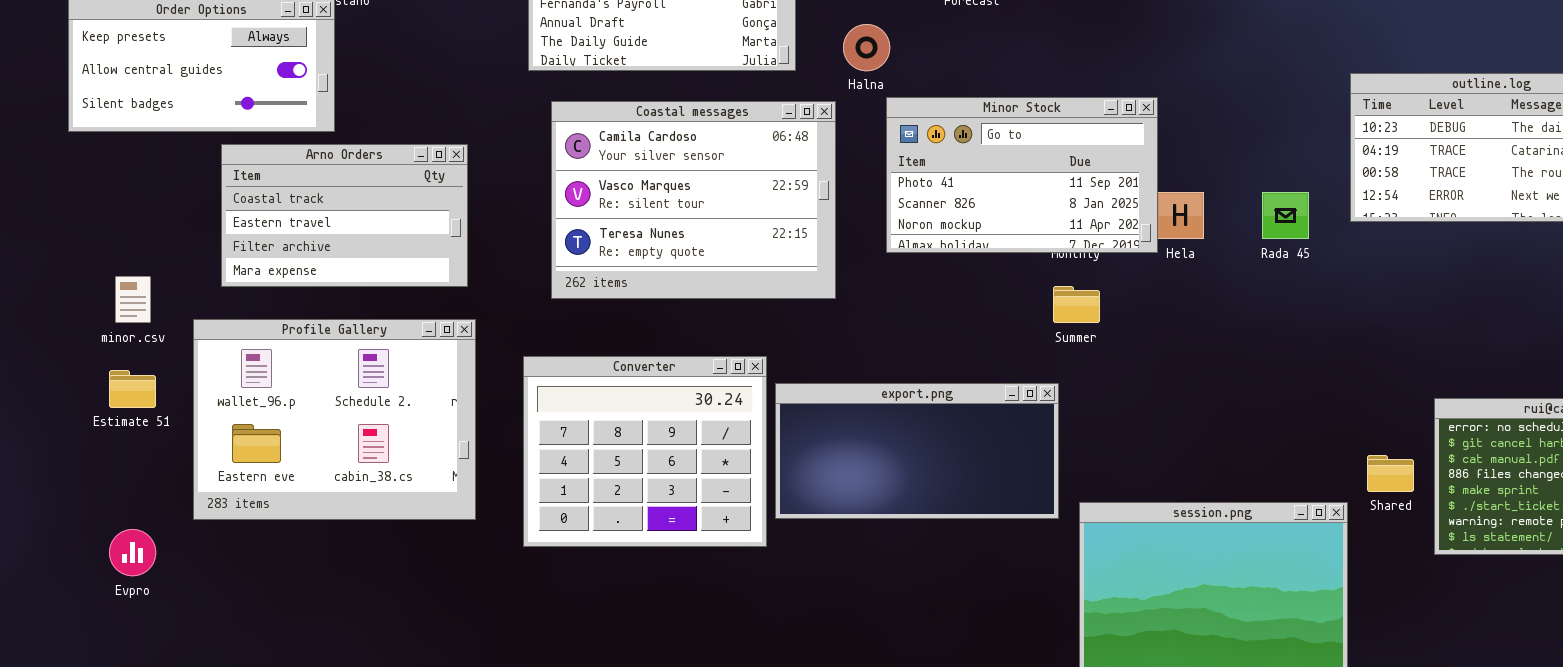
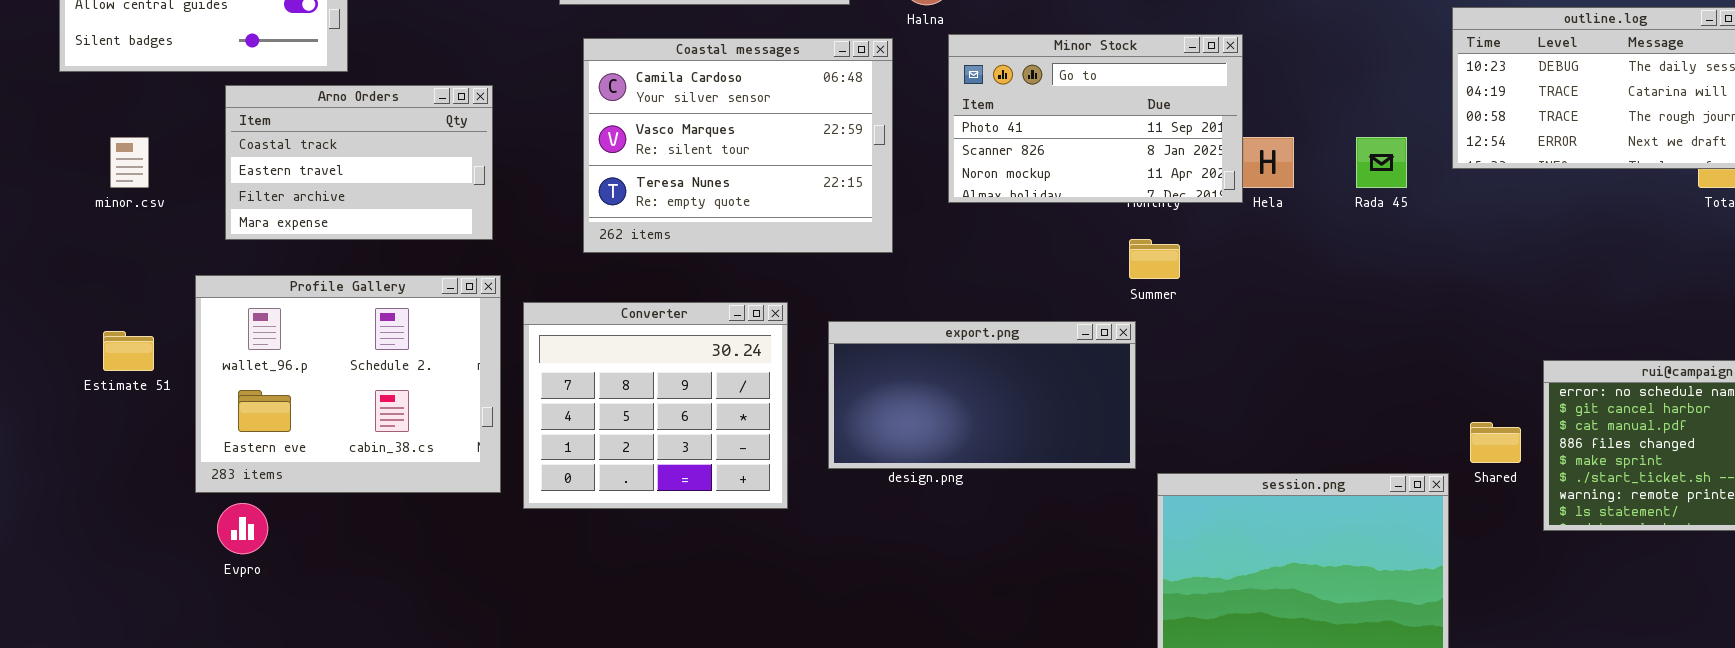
minor.csv: [115,276,151,323] -> [110,137,149,188], moved
Converter: [523,356,767,547] -> [523,302,788,509], moved
export.png: [775,383,1059,519] -> [828,321,1136,469], moved
Evpro: [109,529,156,576] -> [217,503,268,554], moved

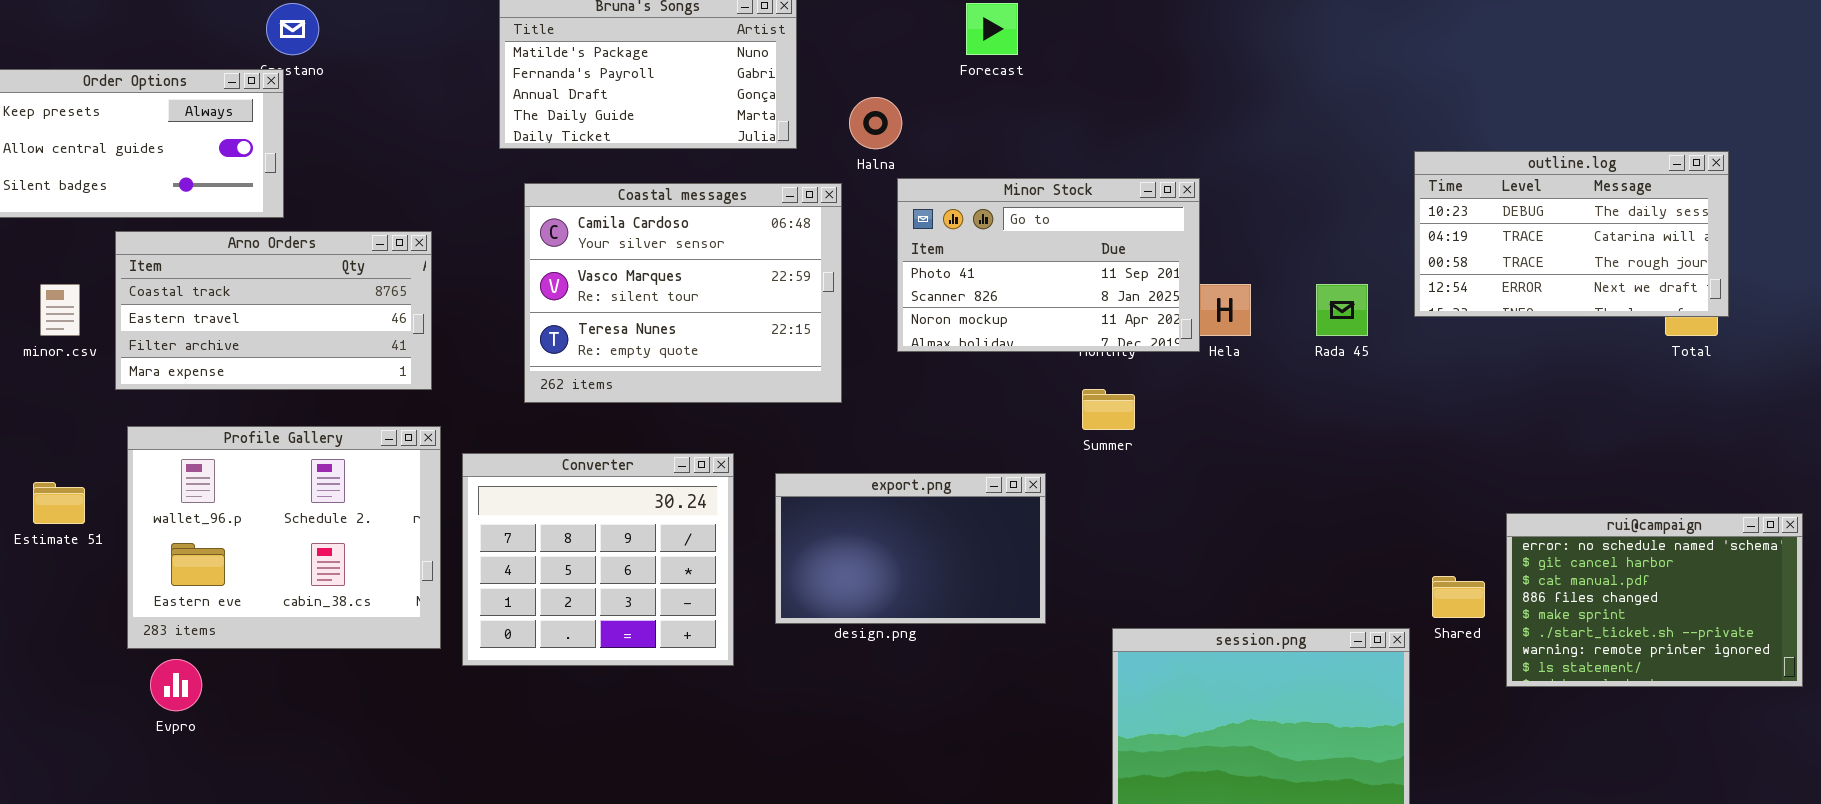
Arno Orders: [225,85,493,240] -> [115,231,432,390], resized
export.png: [828,321,1136,469] -> [775,473,1046,624], resized

